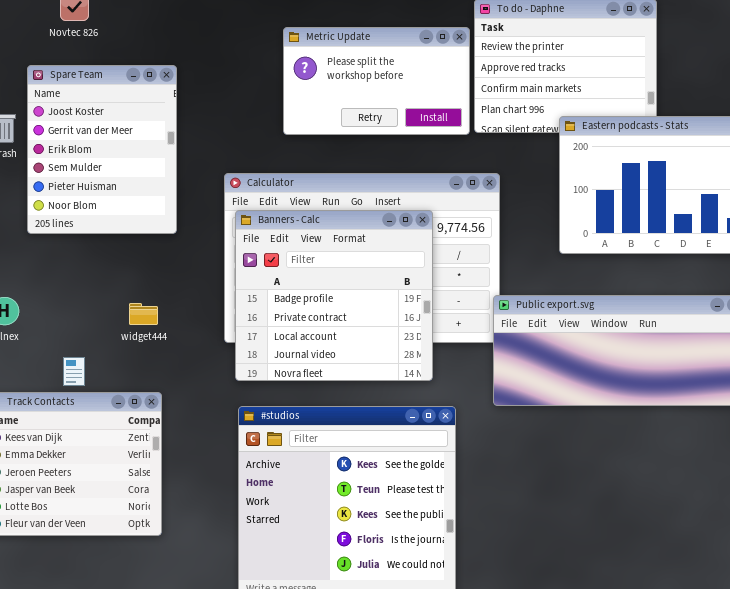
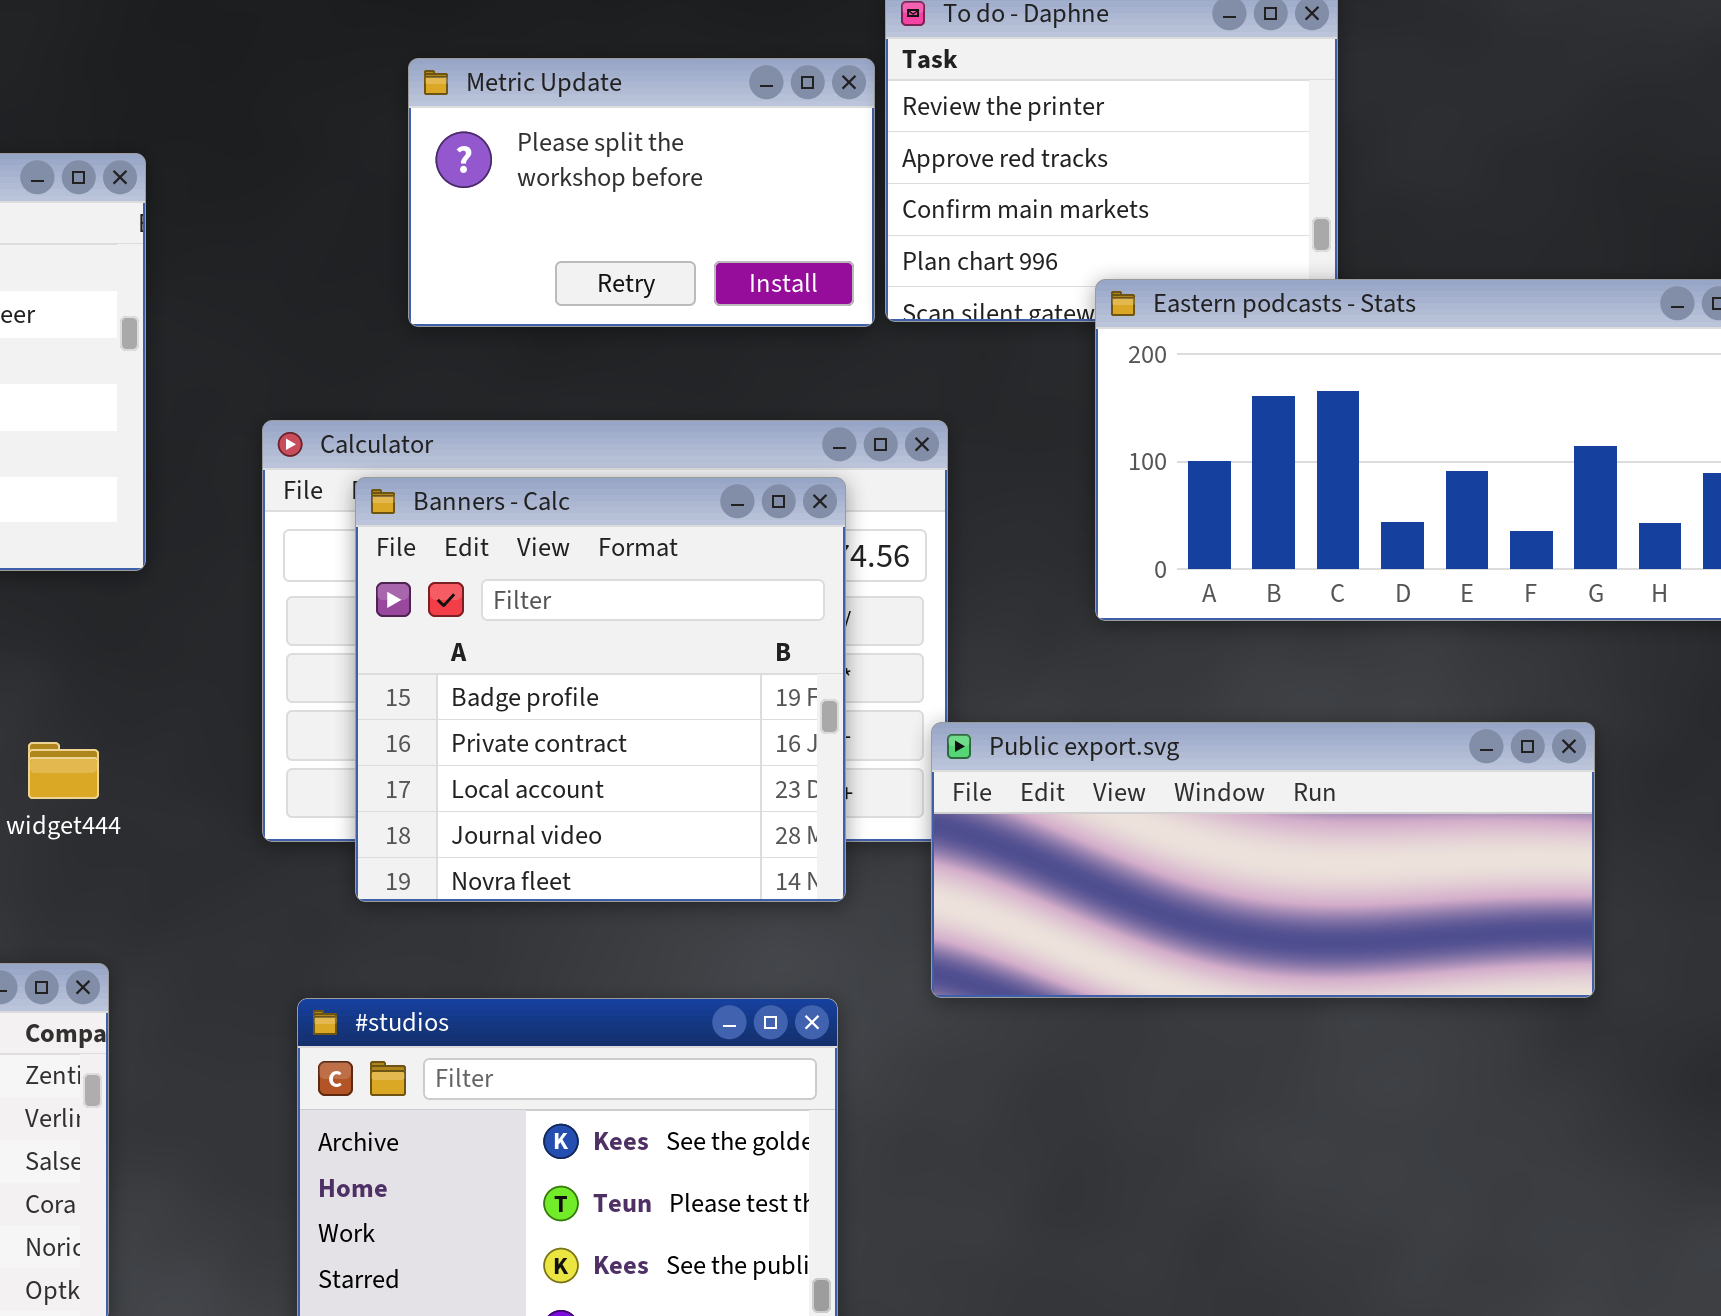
Banners - Calc: [235,210,433,381] -> [355,477,846,902], moved

